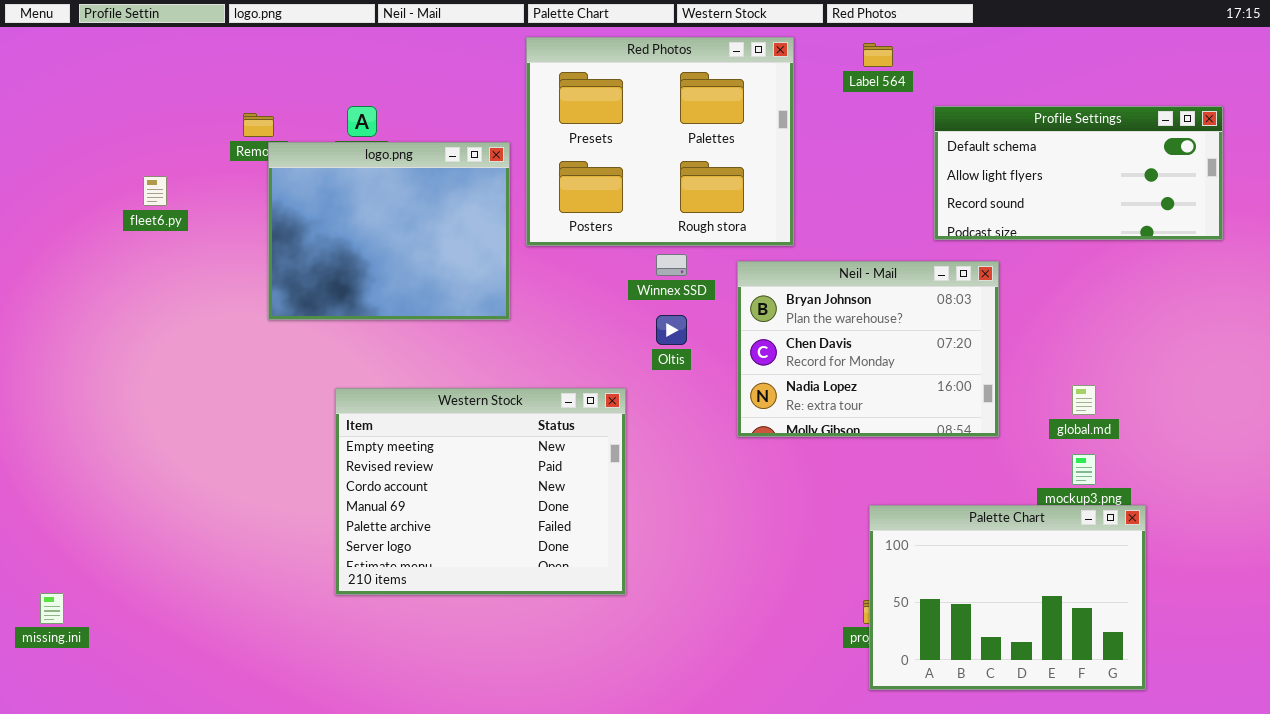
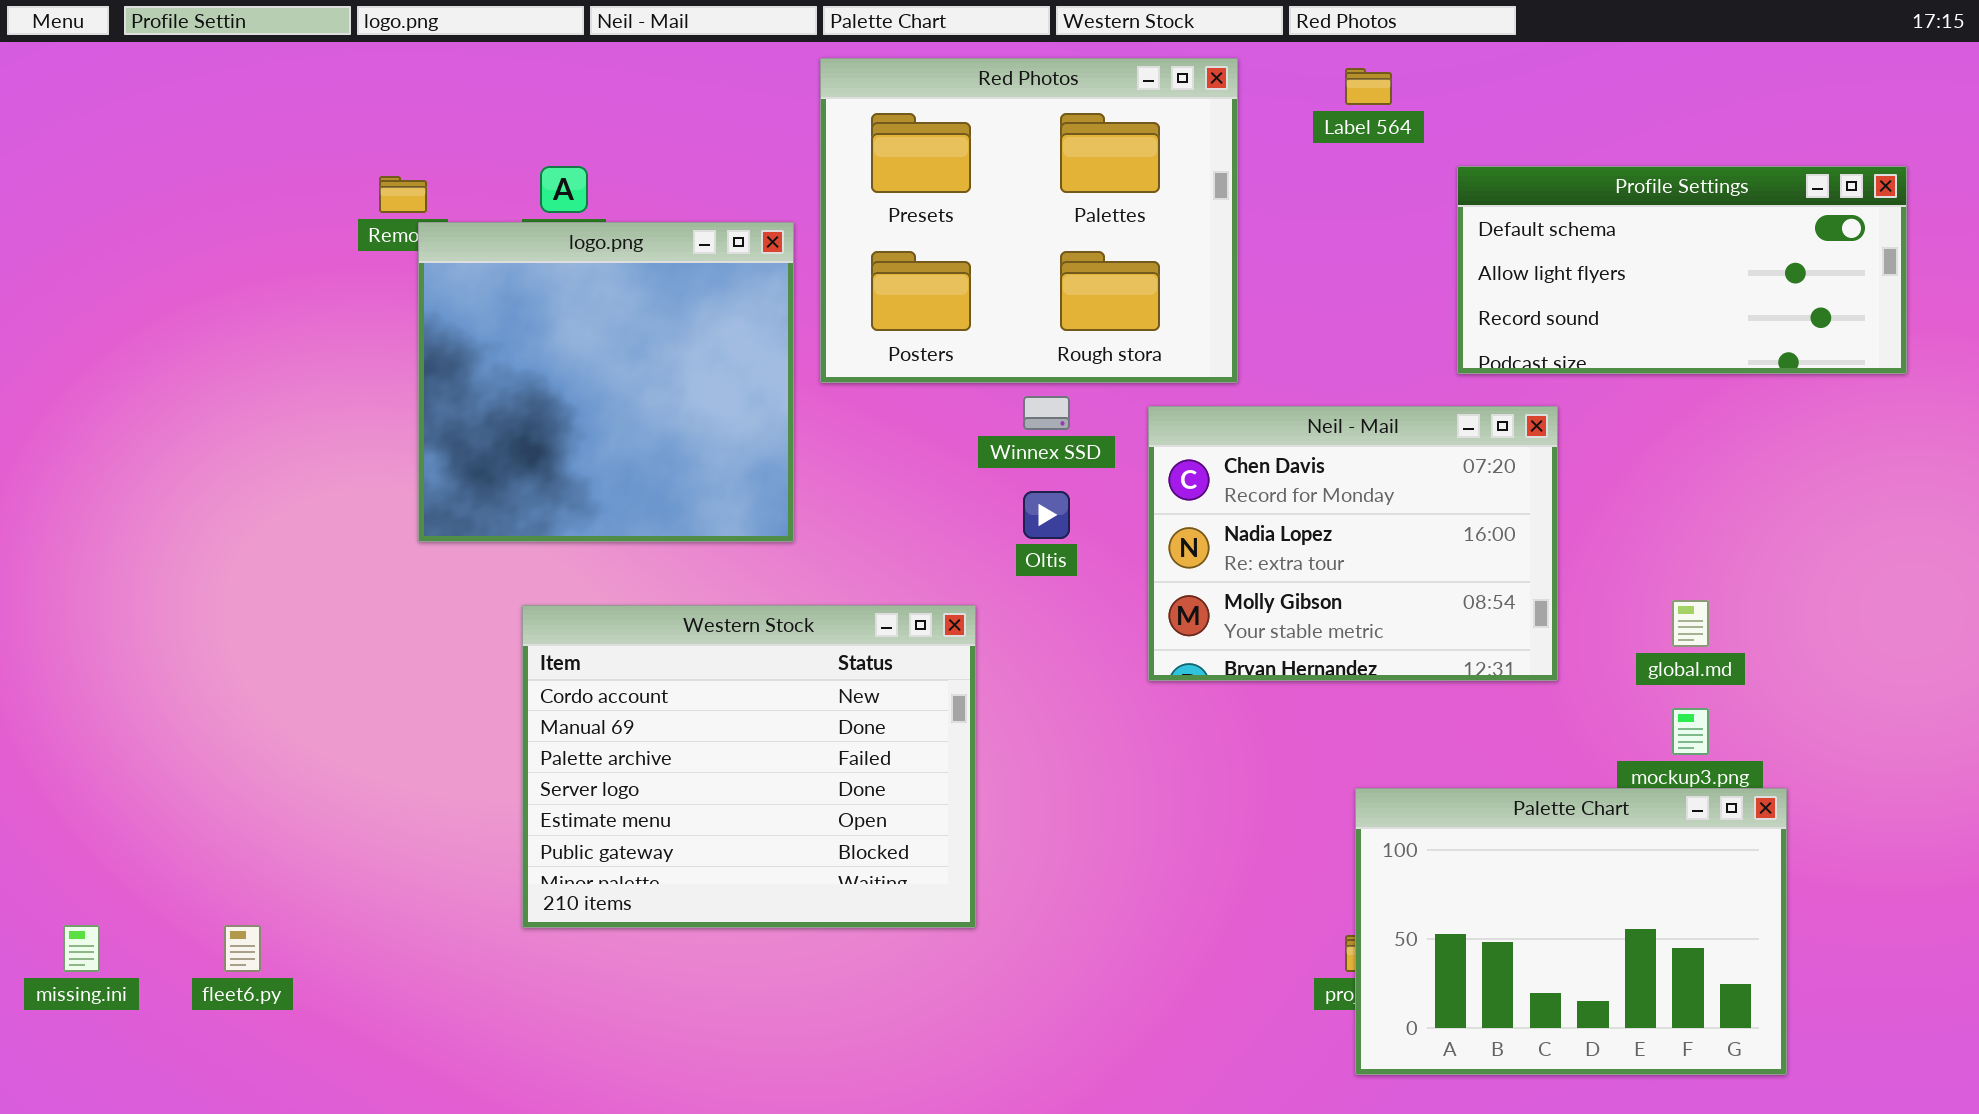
logo.png: [268,142,510,320] -> [418,222,794,542], resized
fleet6.py: [143,176,167,206] -> [224,925,261,972], moved
Neil - Mail: [737,261,999,437] -> [1148,406,1558,681], scrolled down 1 row
Western Stock: [335,388,626,595] -> [522,605,976,928], scrolled down 2 rows

